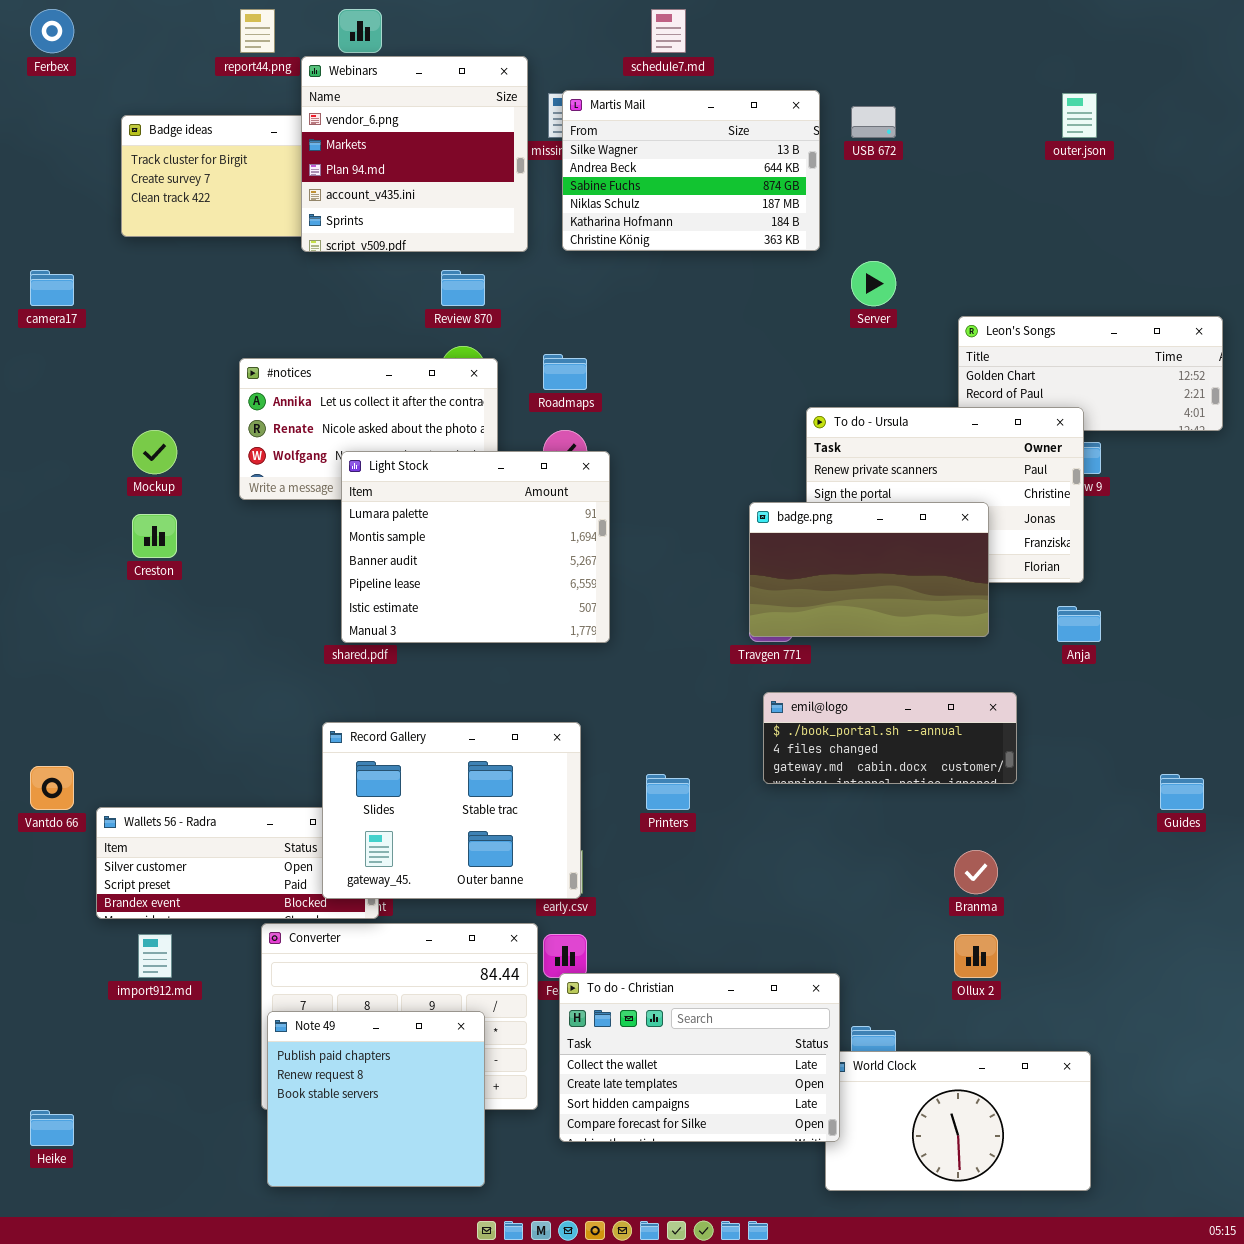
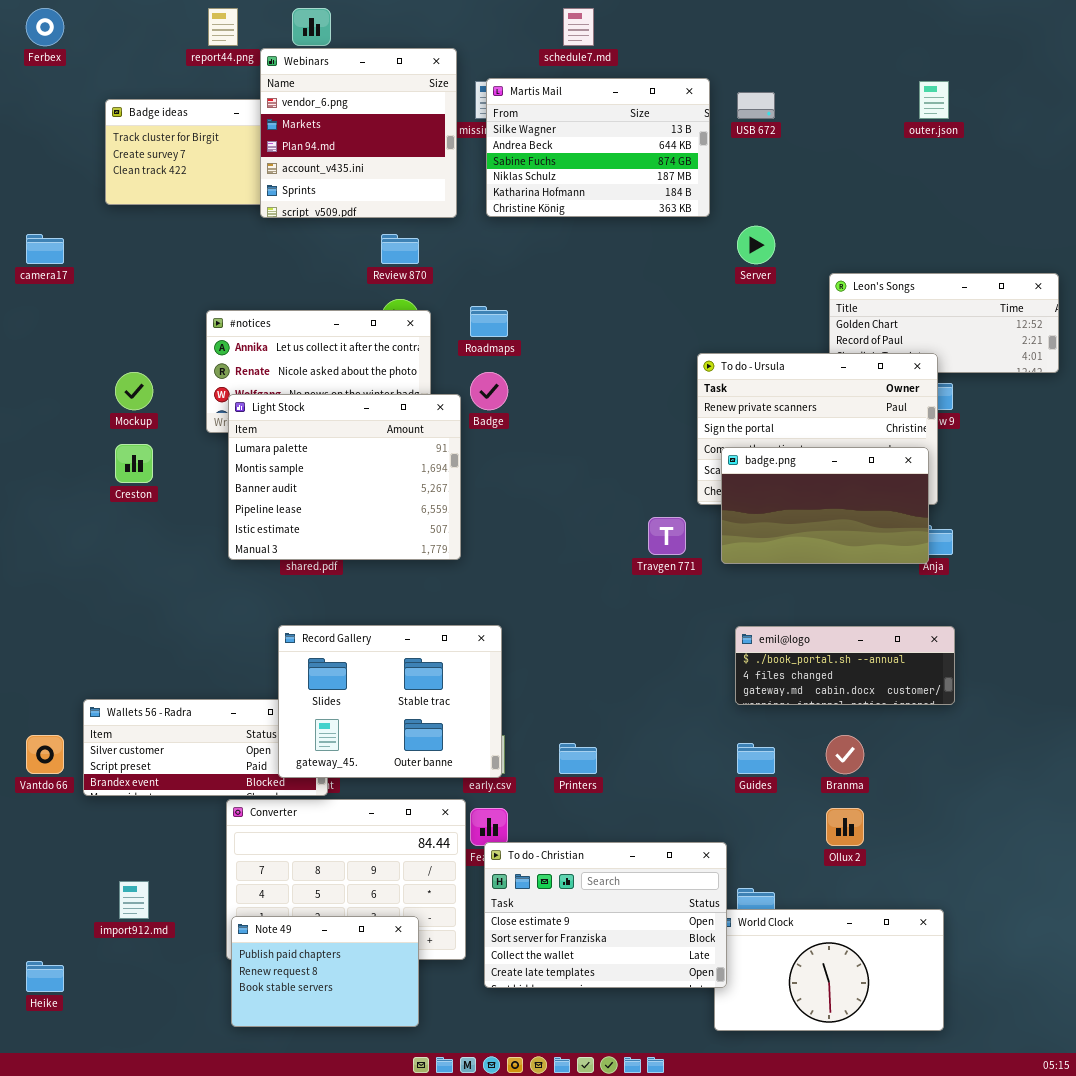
Light Stock: [341,451,610,643] -> [228,394,461,560], moved
badge.png: [749,502,989,637] -> [721,447,929,564], moved
emil@logo: [763,692,1017,784] -> [735,626,955,705], moved
Vantdo 66: [30,766,74,810] -> [26,735,64,774], moved
Printers: [646,774,690,810] -> [559,743,597,774], moved
Guides: [1160,774,1204,810] -> [737,743,775,774], moved
import912.md: [138,934,172,978] -> [119,881,149,919], moved
To do - Christian: [559,973,840,1142] -> [484,842,727,988], scrolled up 2 rows
Note 49: [267,1011,485,1187] -> [231,916,419,1027], resized

